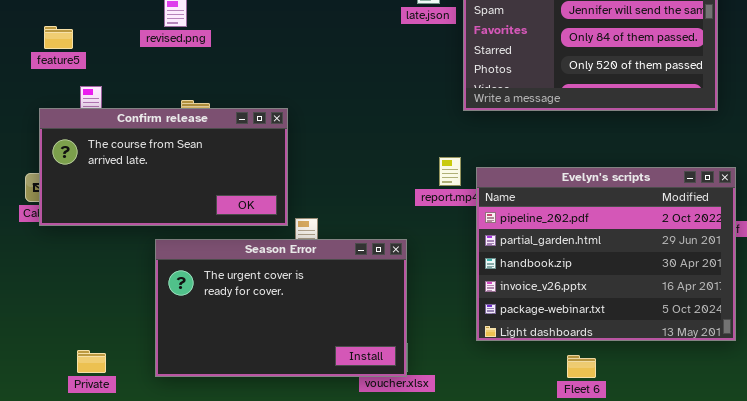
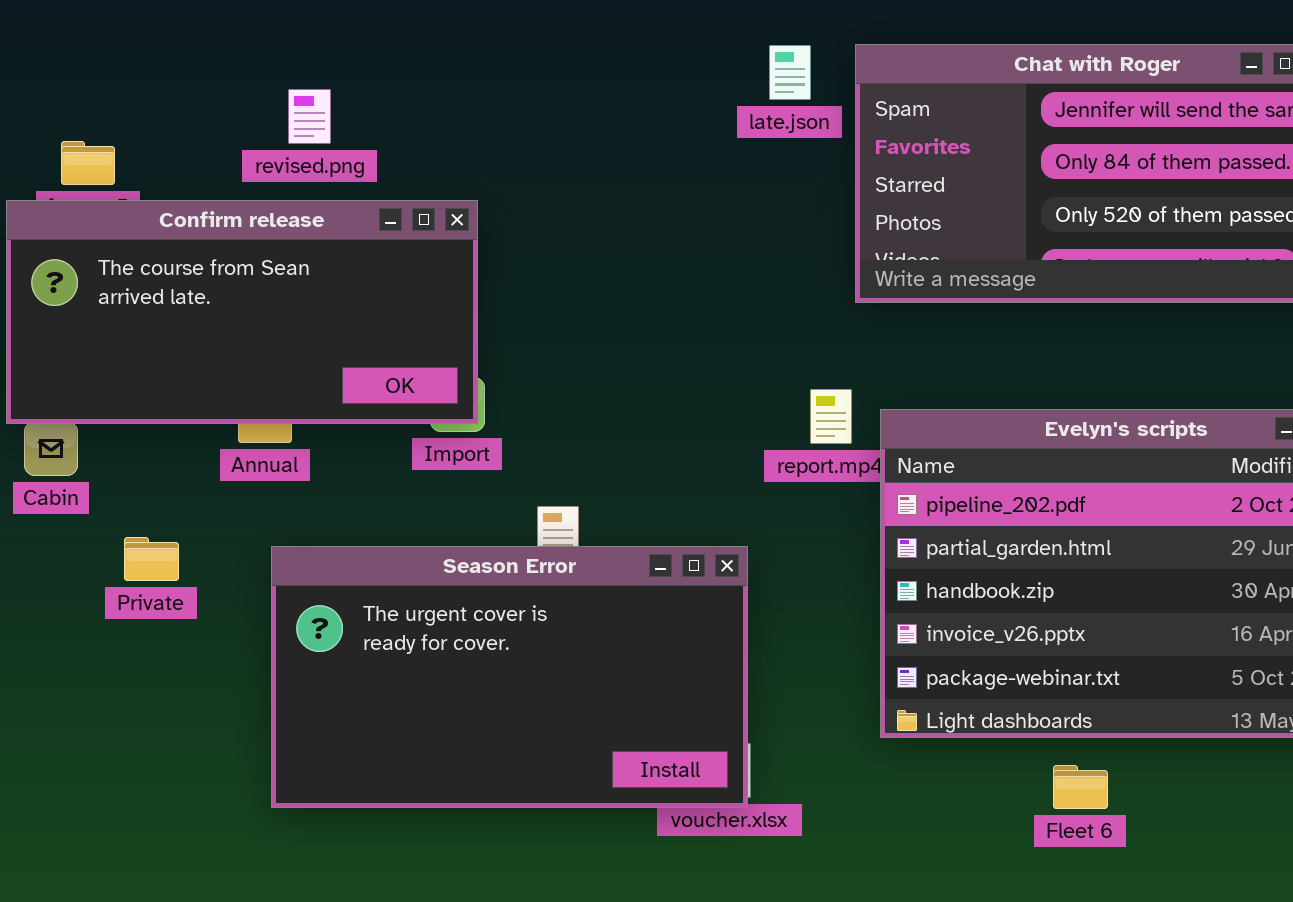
Confirm release: [39,108,288,226] -> [6,200,478,424], moved
Private: [77,350,106,373] -> [124,537,179,581], moved

